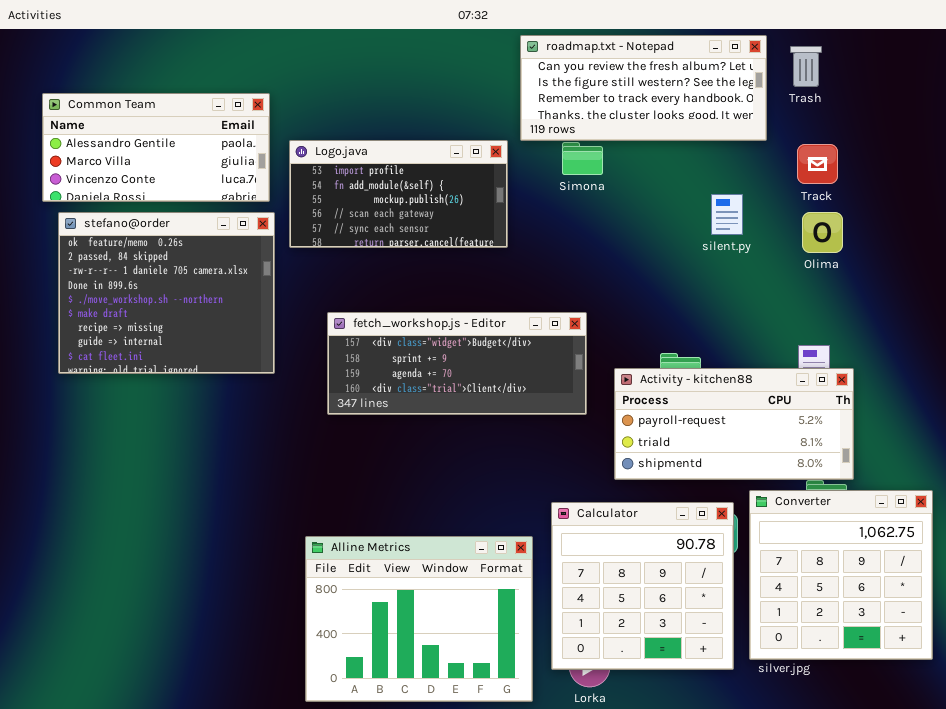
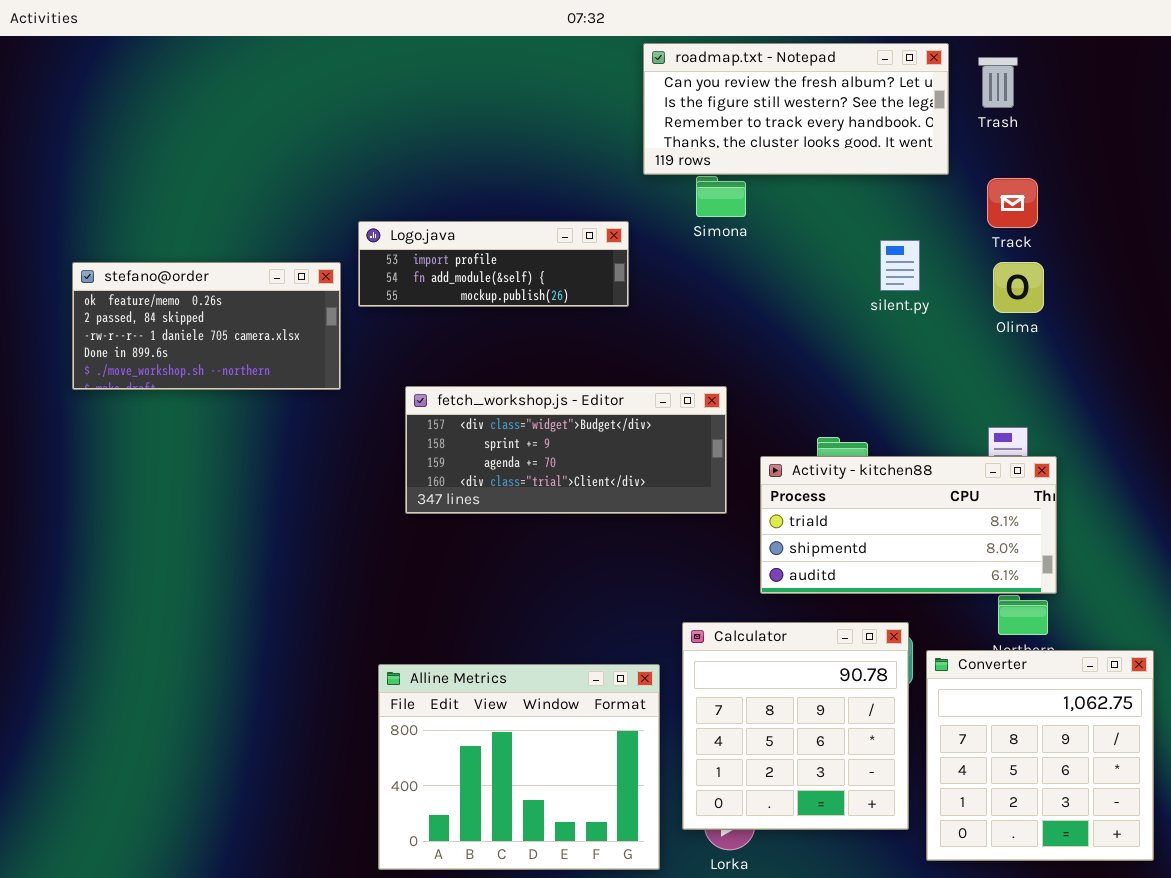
Common Team: [42,93,270,202] -> none, closed
Logo.java: [289,140,508,248] -> [358,221,629,307], resized
stefano@order: [58,212,275,374] -> [72,262,341,390], resized
Activity - kitchen88: [614,368,854,480] -> [760,456,1057,594], scrolled down 1 row
Converter: [749,490,933,660] -> [926,650,1154,861], moved

